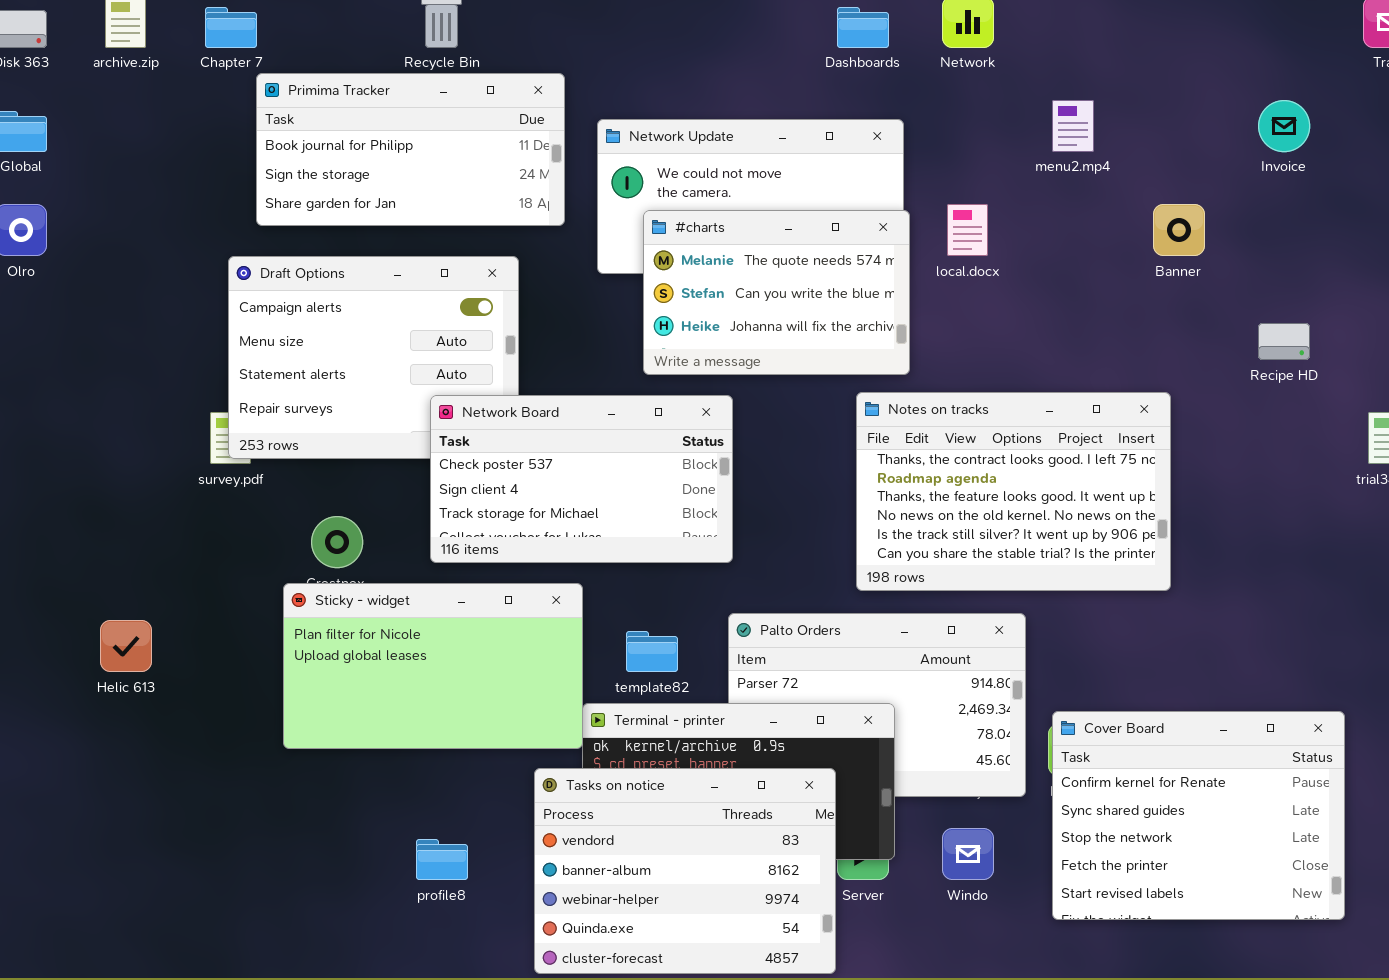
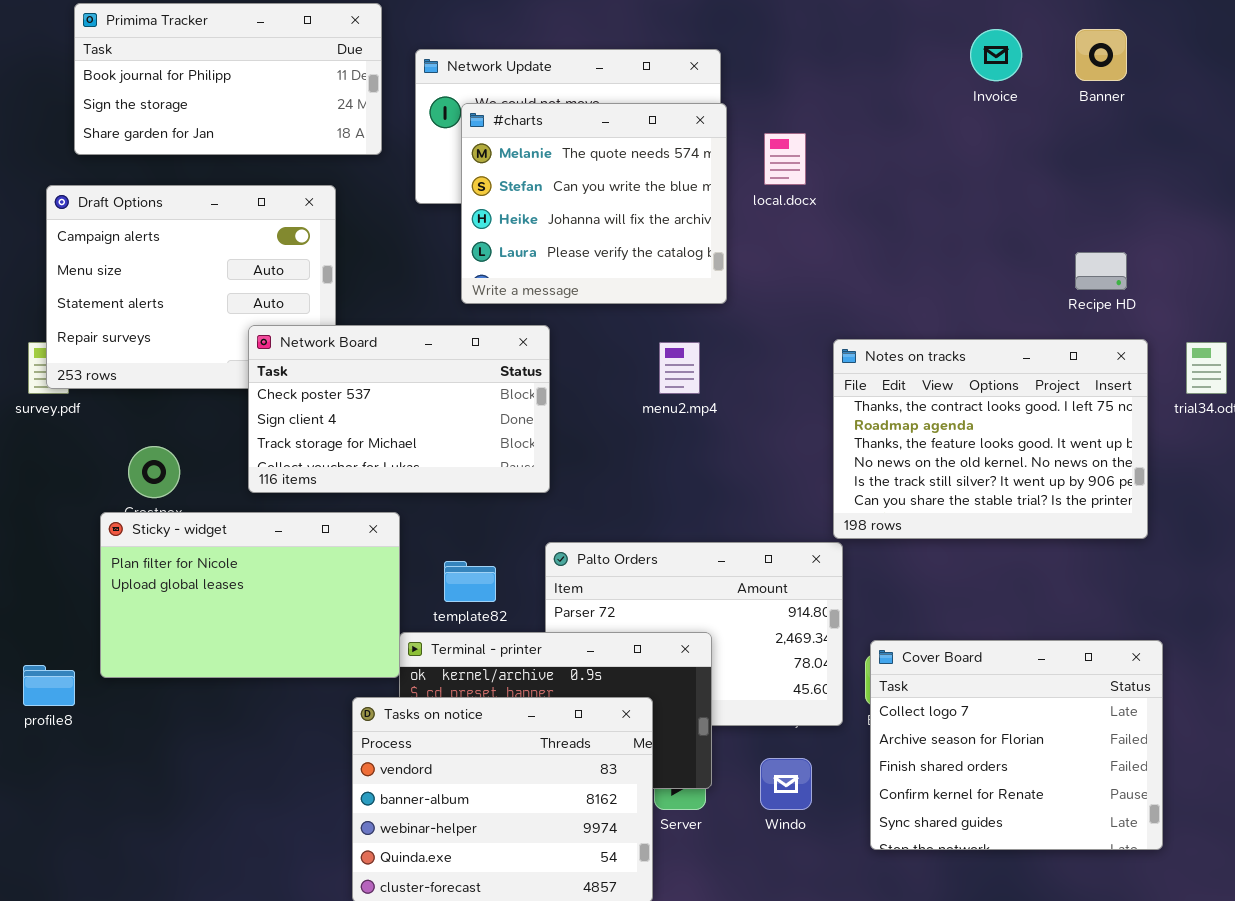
menu2.mp4: [1052,100,1094,152] -> [659,342,700,394], moved
Invoice: [1258,100,1310,152] -> [970,29,1022,81], moved
Banner: [1153,204,1205,256] -> [1075,29,1127,81], moved
#charts: [643,210,910,375] -> [461,103,727,304], resized
Notes on tracks: [856,392,1171,591] -> [833,339,1148,539], moved
Cover Board: [1052,711,1345,920] -> [870,640,1163,850], scrolled up 3 rows
profile8: [416,839,468,880] -> [23,665,75,706], moved

